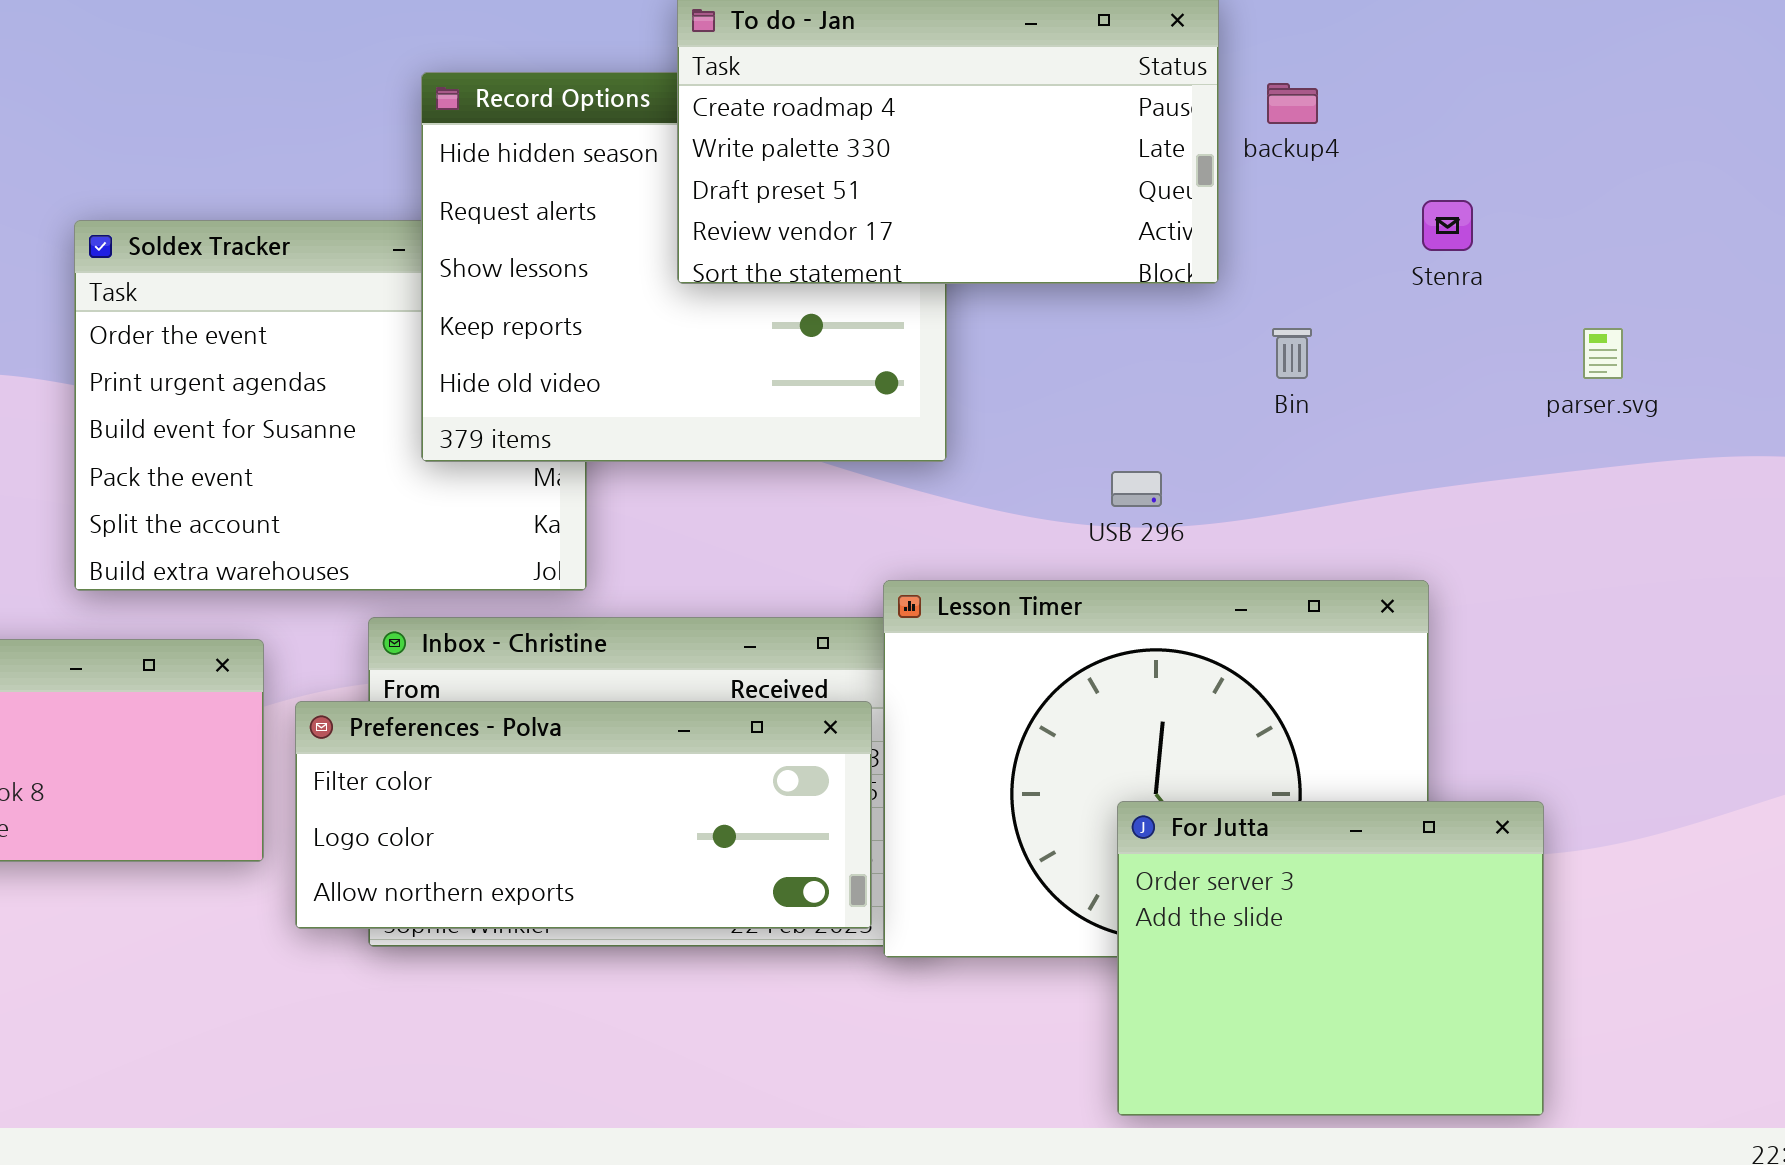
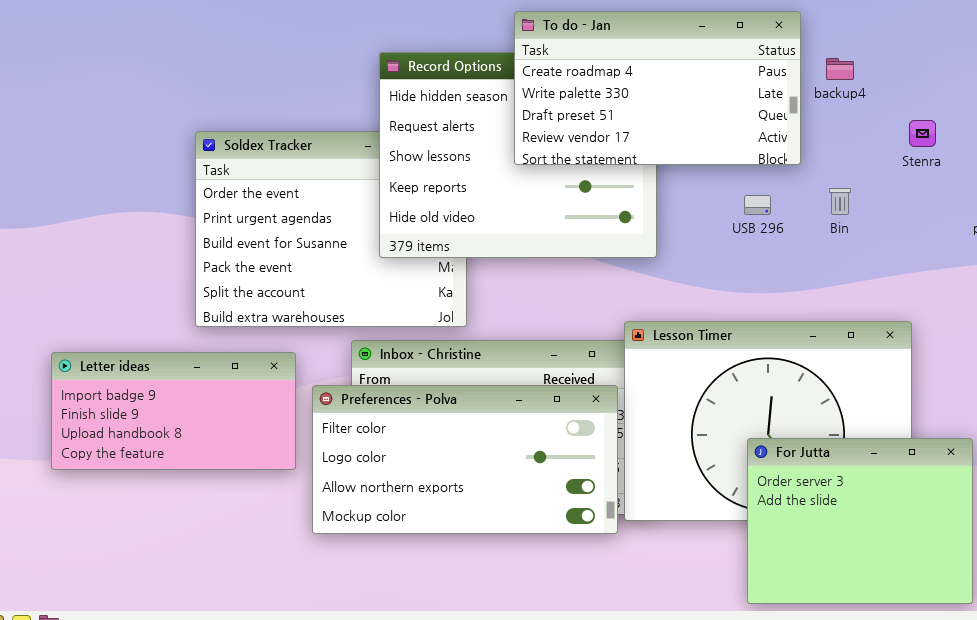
USB 296: [1111,471,1162,507] -> [744,195,771,215], moved
Preferences - Polva: [295,701,872,929] -> [312,385,618,534], resized

